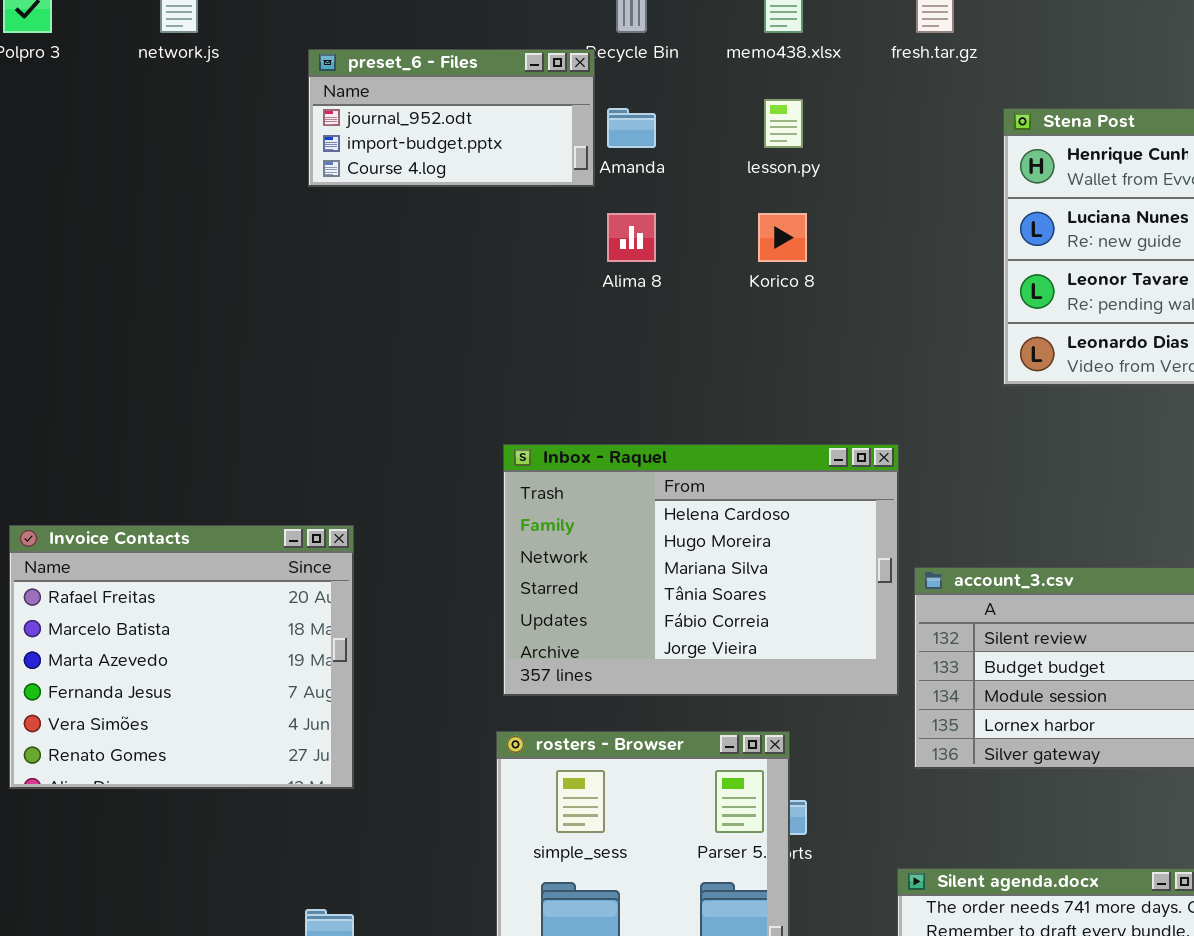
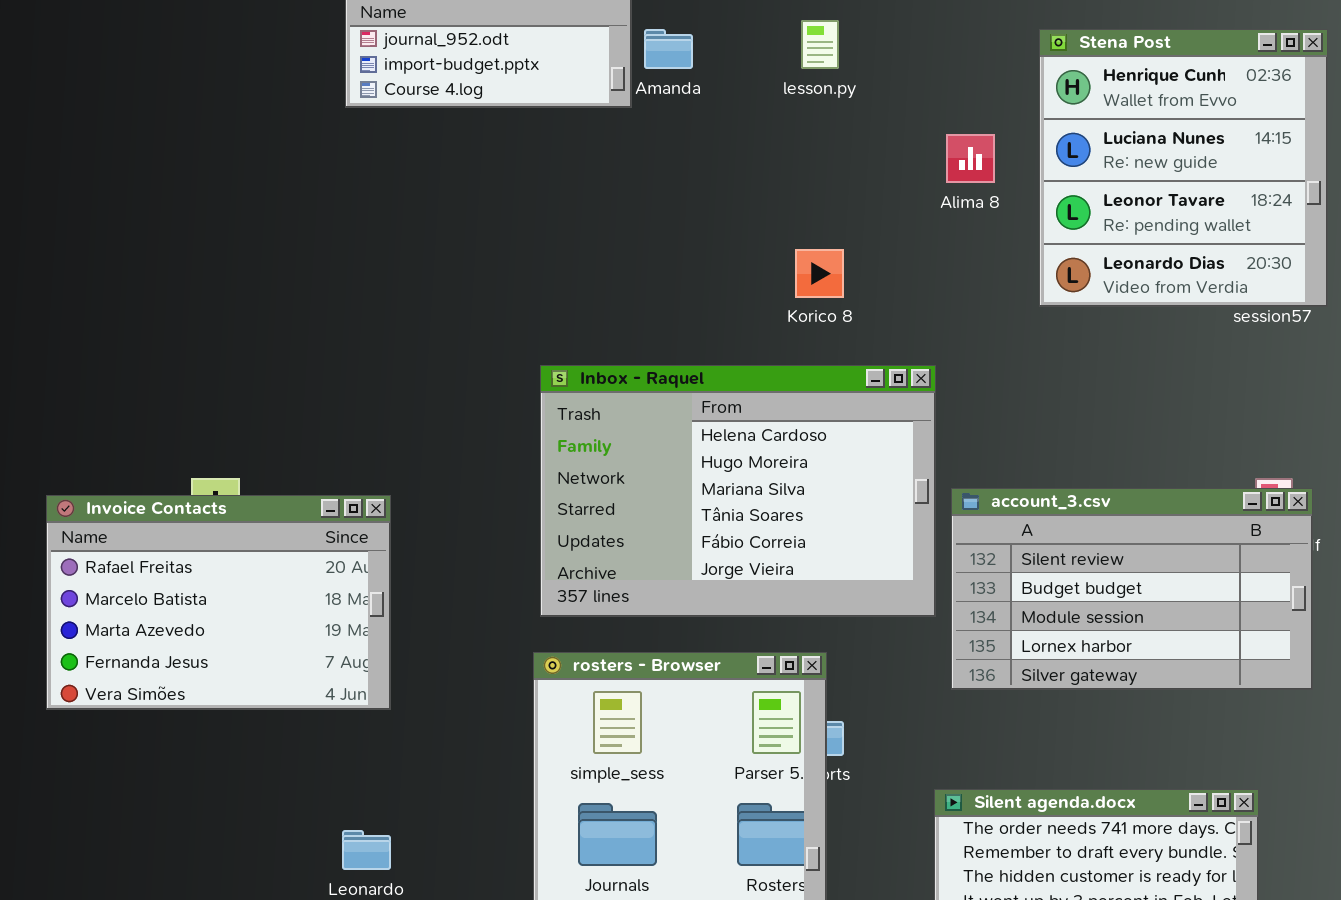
Alima 8: [607,213,656,262] -> [946,134,995,183], moved
Korico 8: [758,213,807,262] -> [795,249,844,298], moved
Invoice Contacts: [9,525,354,789] -> [46,495,391,710], resized

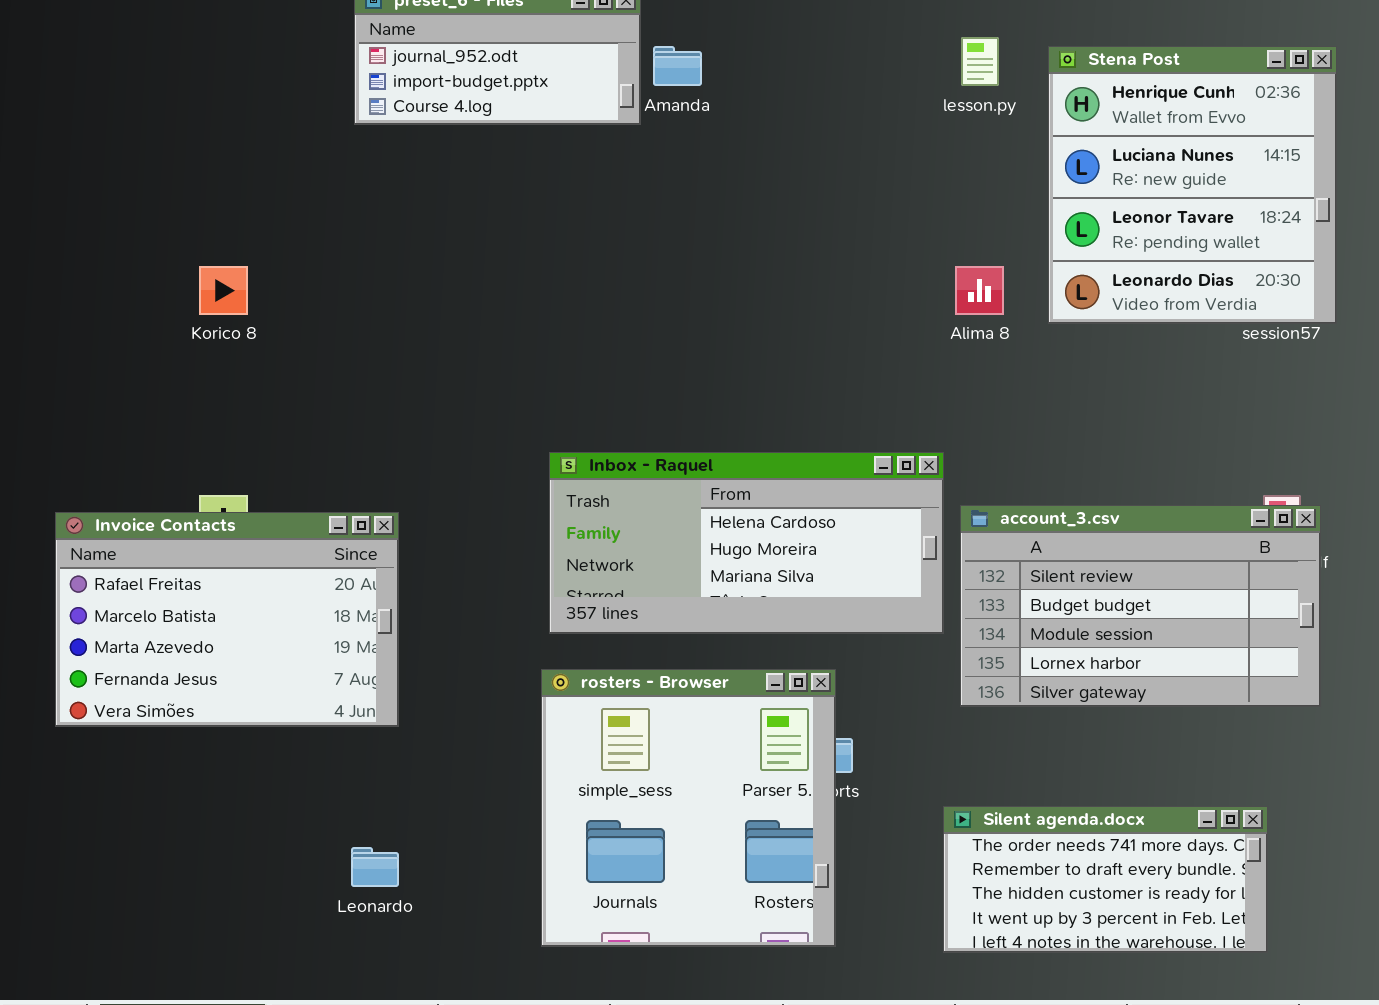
lesson.py: [801,20,839,69] -> [961,37,999,86], moved
Alima 8: [946,134,995,183] -> [955,266,1004,315], moved
Korico 8: [795,249,844,298] -> [199,266,248,315], moved
Inbox - Raquel: [540,365,936,617] -> [549,452,944,634], resized

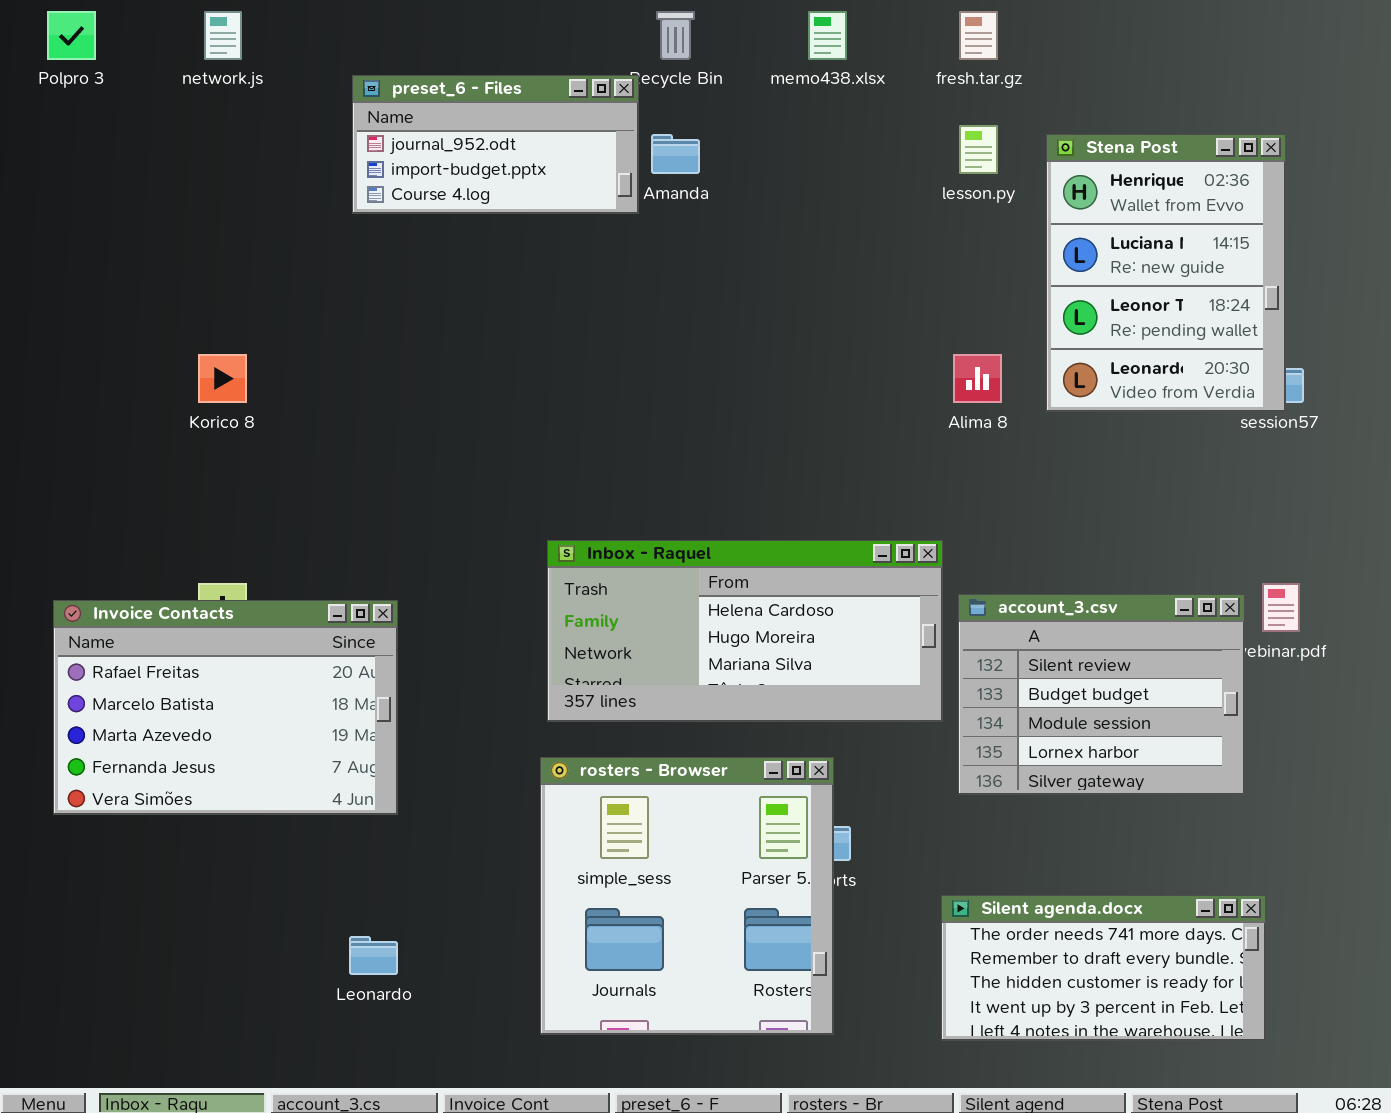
Stena Post: [1048,46,1337,324] -> [1046,134,1286,412], resized
account_3.csv: [960,505,1321,707] -> [958,594,1245,795], resized

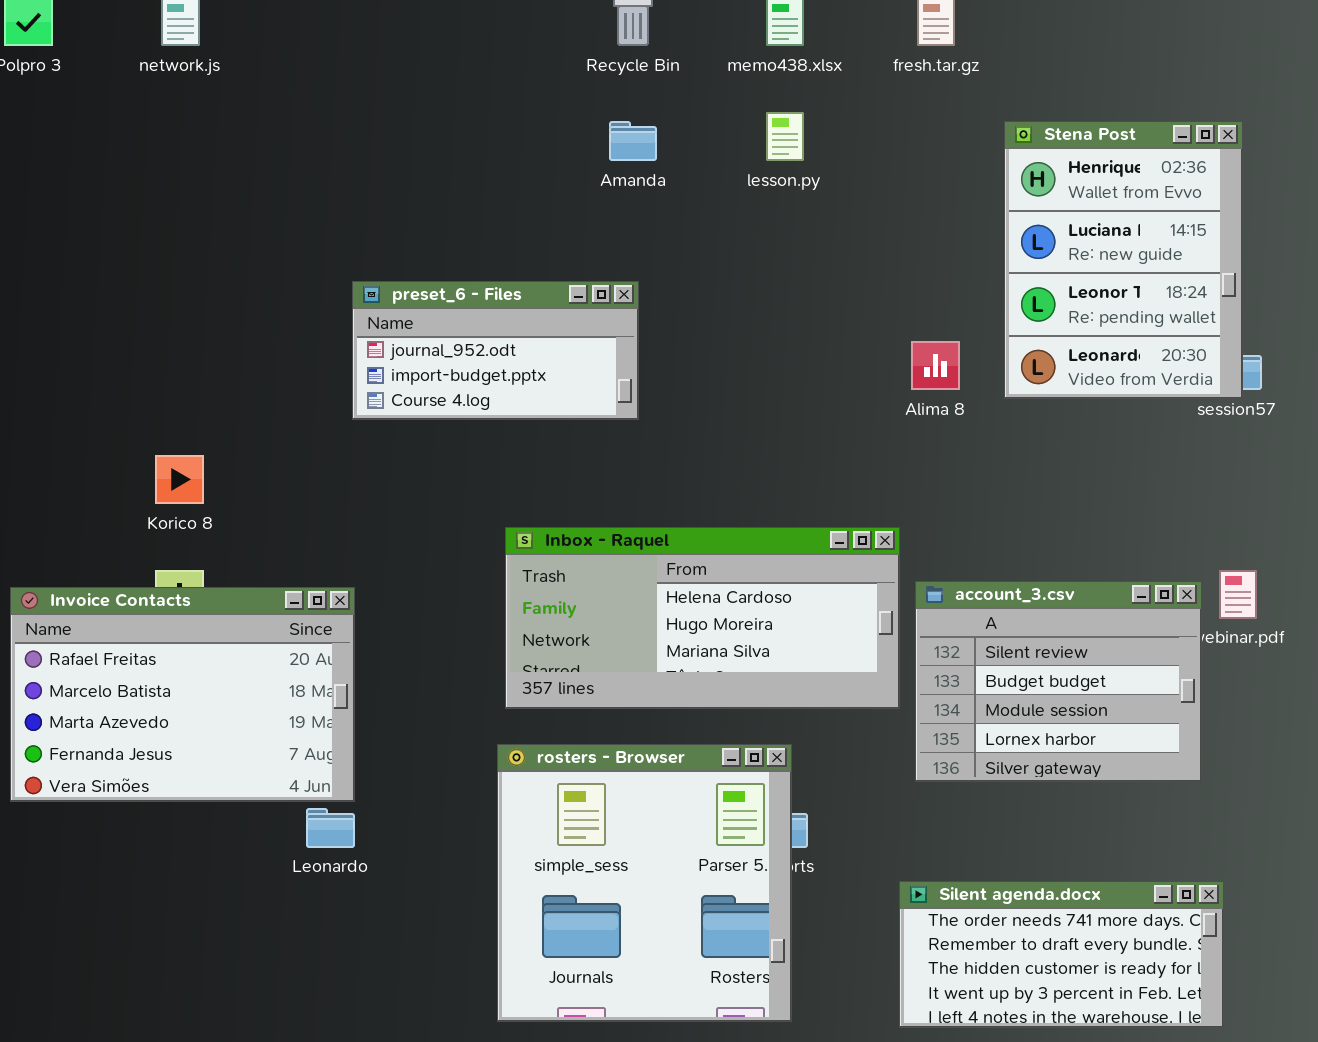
preset_6 - Files: [352,75,639,214] -> [352,281,639,420], moved
lesson.py: [959,125,998,174] -> [766,112,804,161], moved
Korico 8: [198,354,247,403] -> [155,455,204,504], moved
Leonardo: [349,936,398,975] -> [306,808,355,848], moved

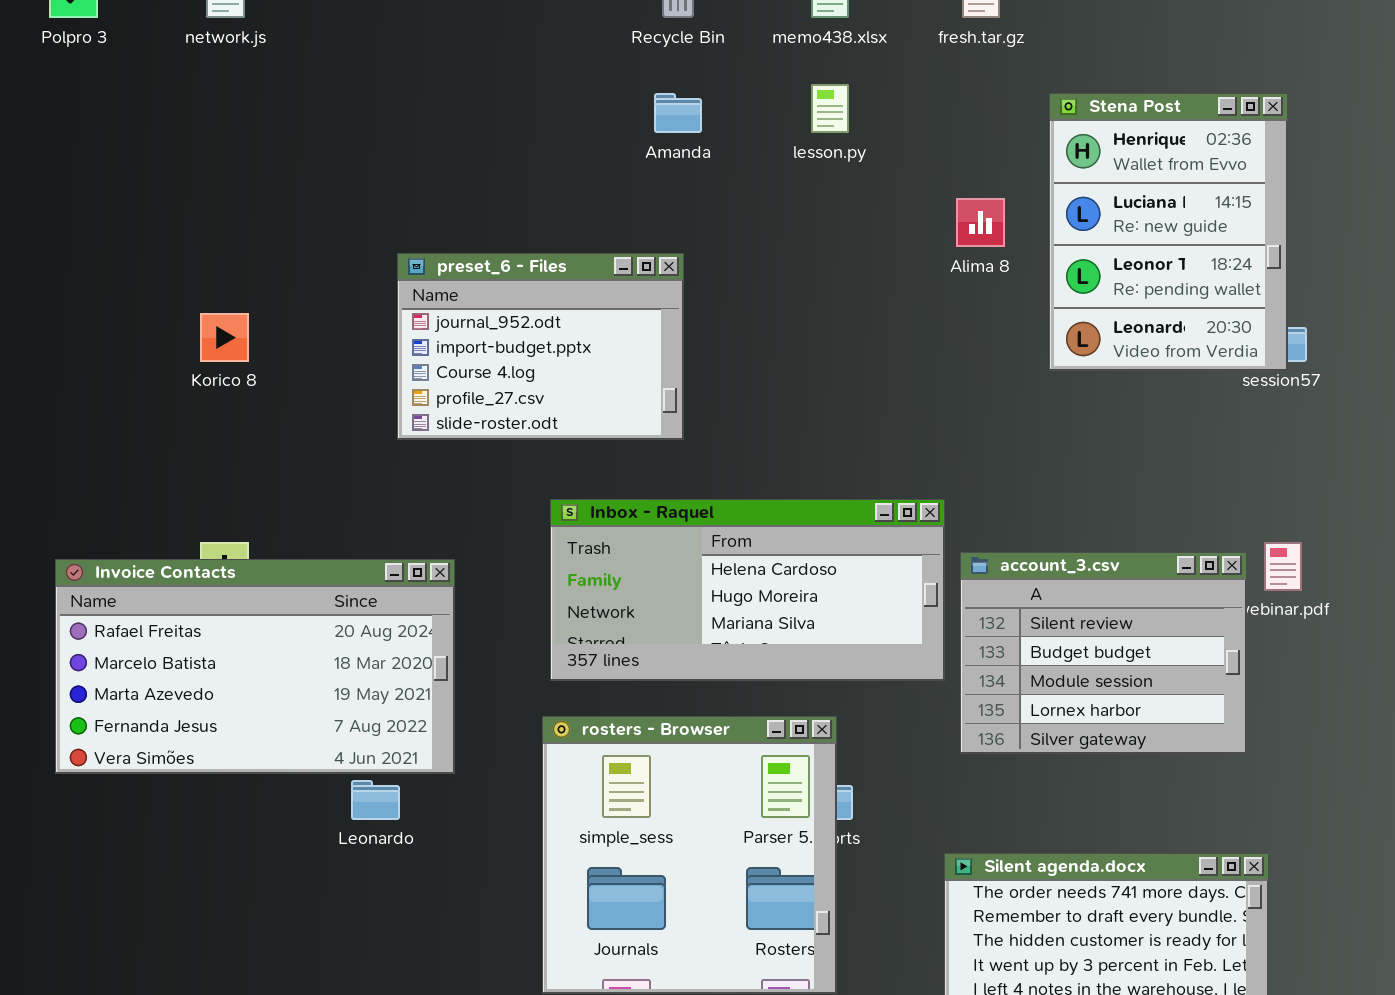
preset_6 - Files: [352,281,639,420] -> [397,253,684,440], resized
Alima 8: [911,341,960,390] -> [956,198,1005,247], moved
Korico 8: [155,455,204,504] -> [200,313,249,362], moved
Invoice Contacts: [10,587,355,802] -> [55,559,455,774], resized

